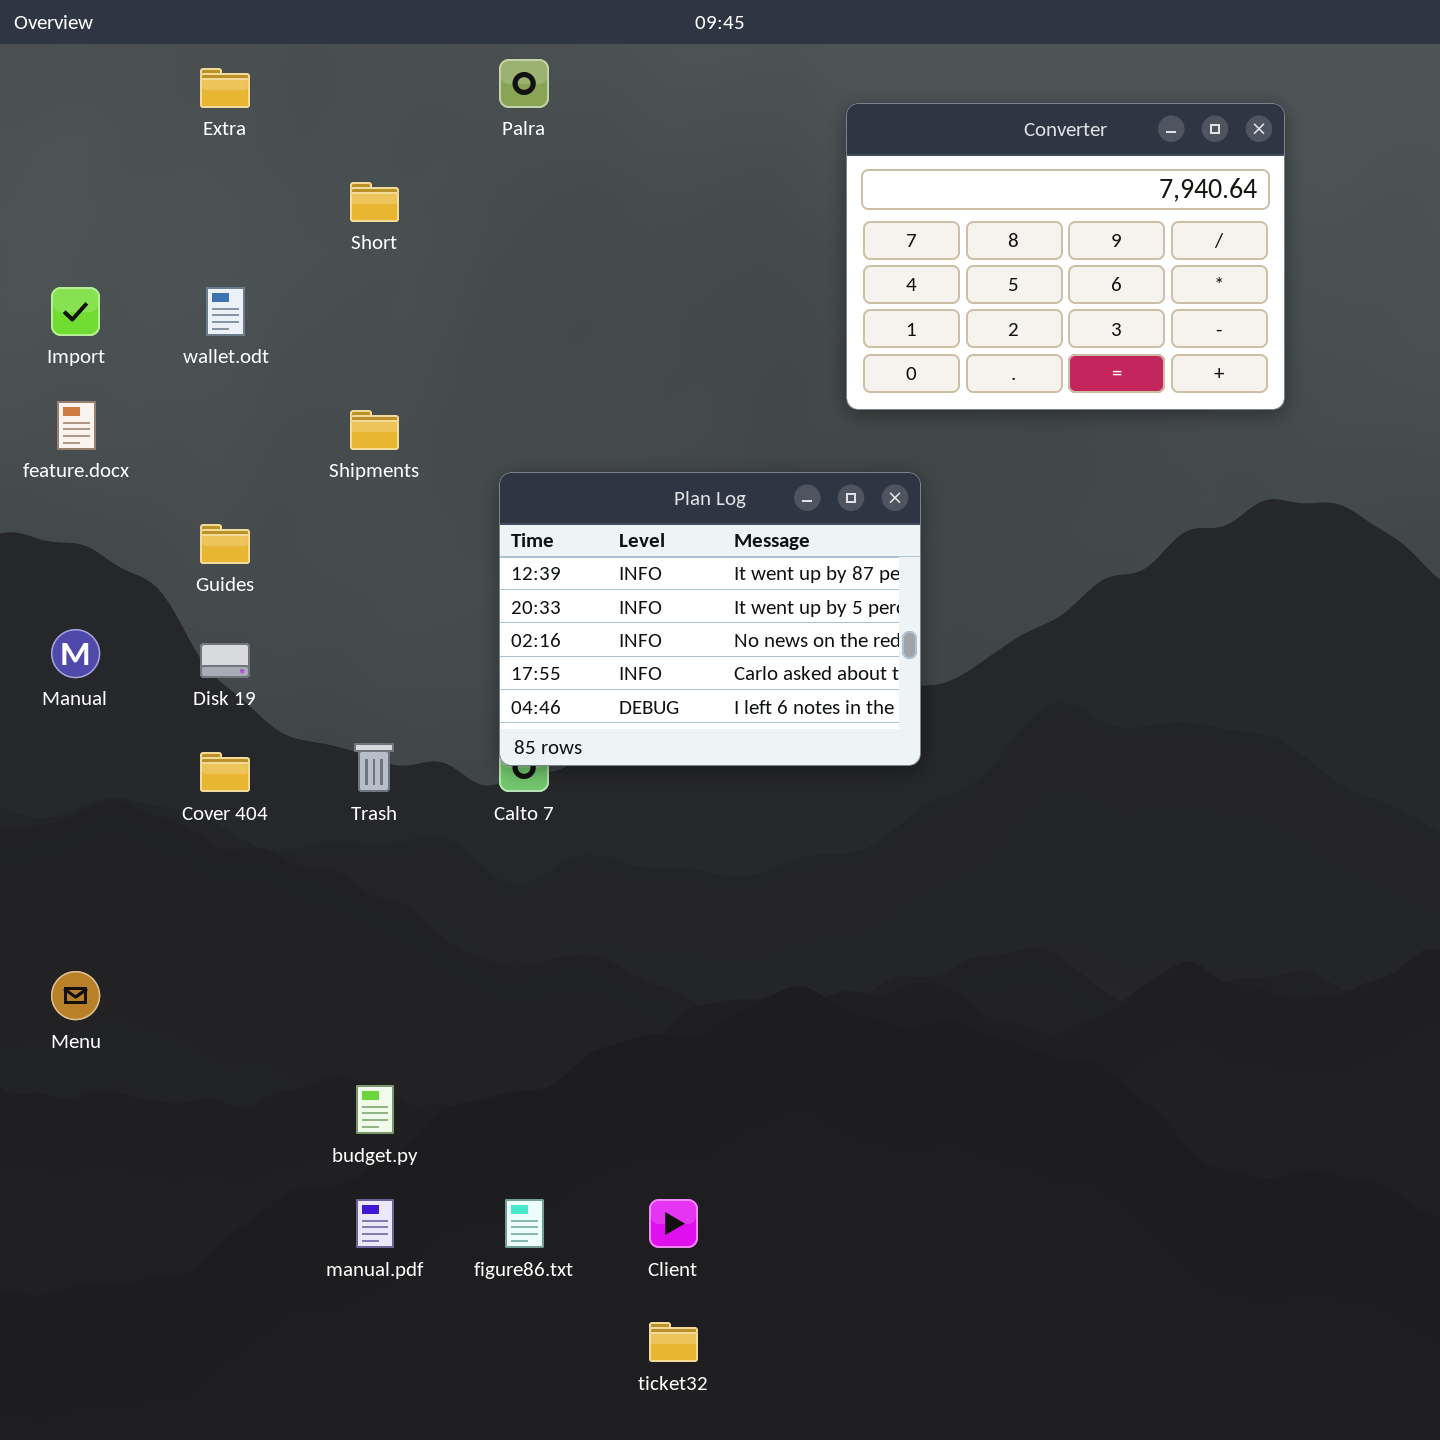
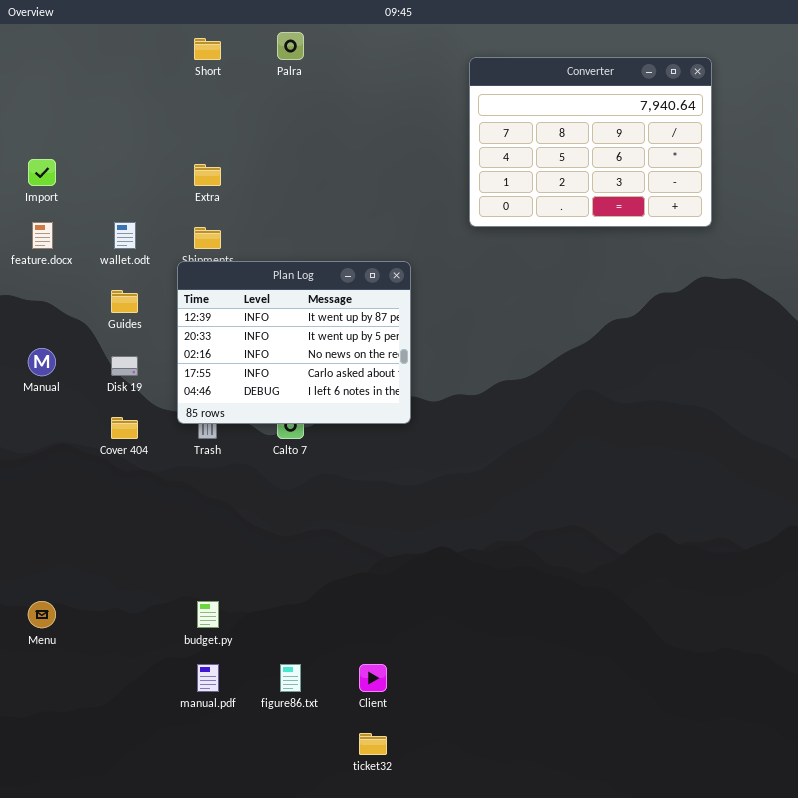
Extra: [200,68,250,108] -> [194,164,221,186], moved
Short: [350,182,399,222] -> [194,38,221,60], moved
wallet.odt: [206,287,245,336] -> [114,222,136,249], moved
Plan Log: [499,472,921,766] -> [177,261,411,424], moved
Menu: [51,971,100,1020] -> [28,601,56,628], moved

